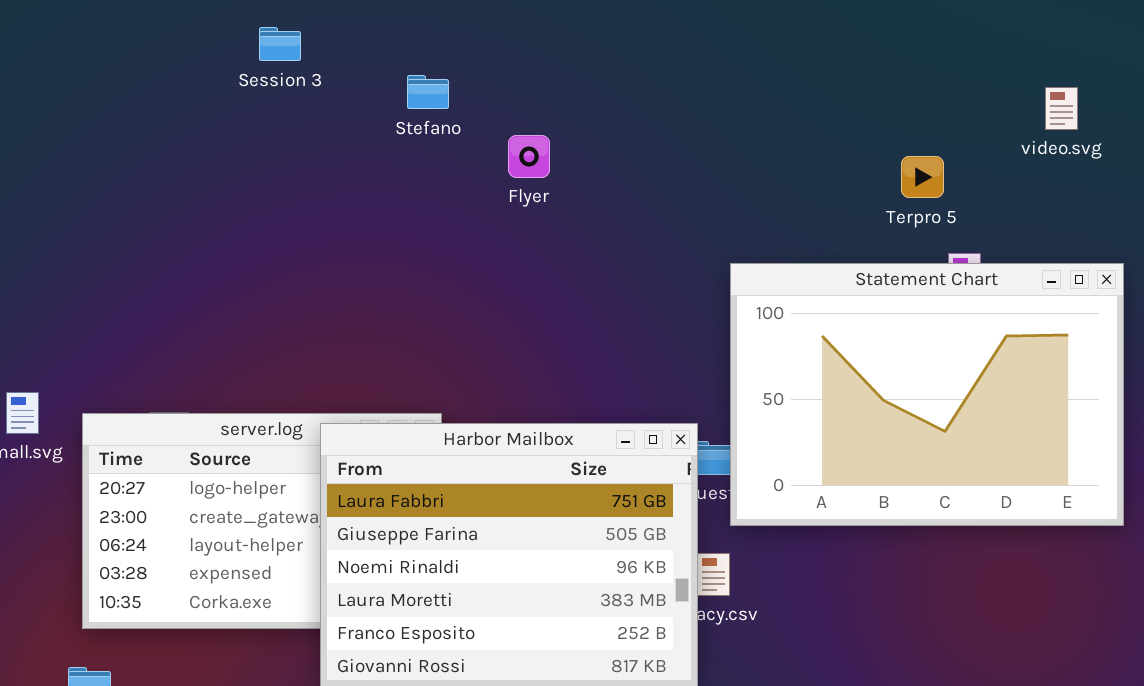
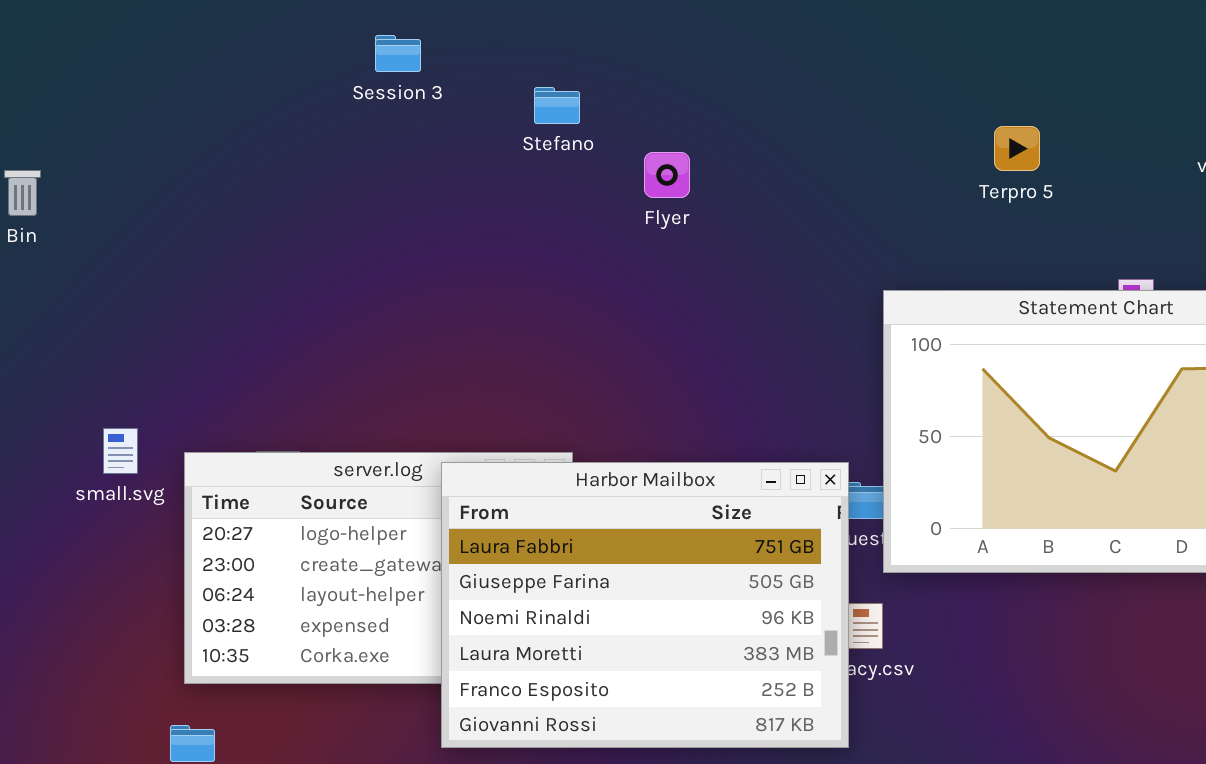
Terpro 5: [901,156,944,198] -> [994,126,1040,171], moved

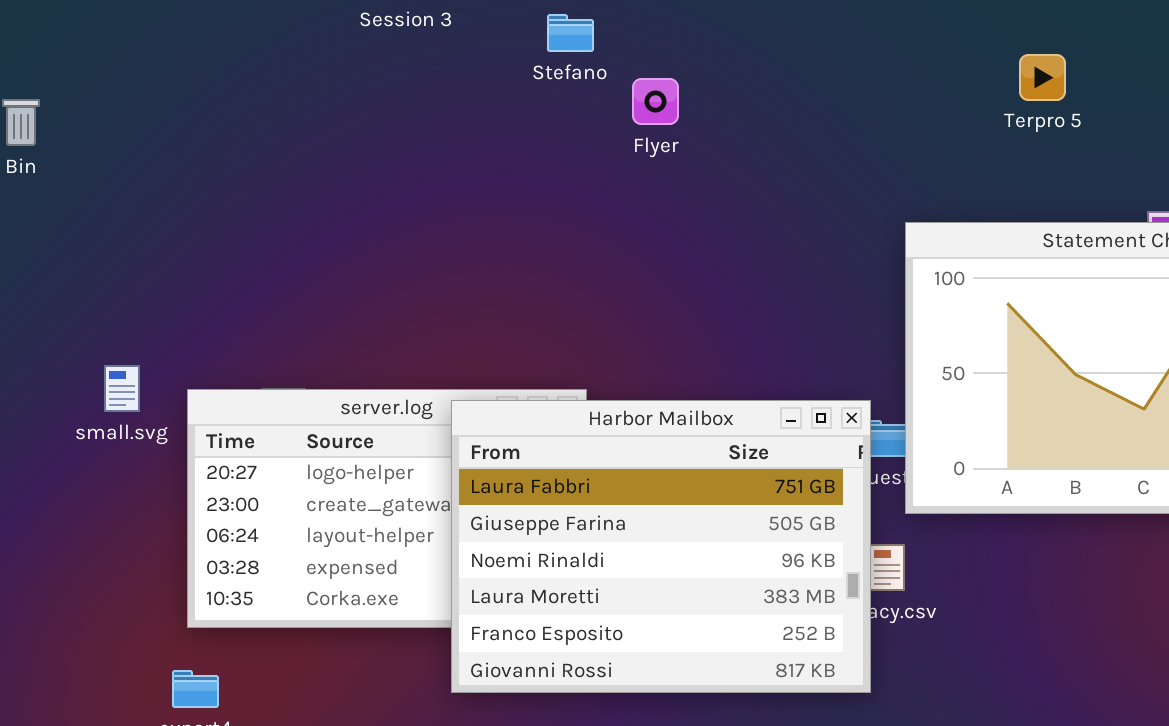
Flyer: [644,152,690,198] -> [632,78,679,125], moved

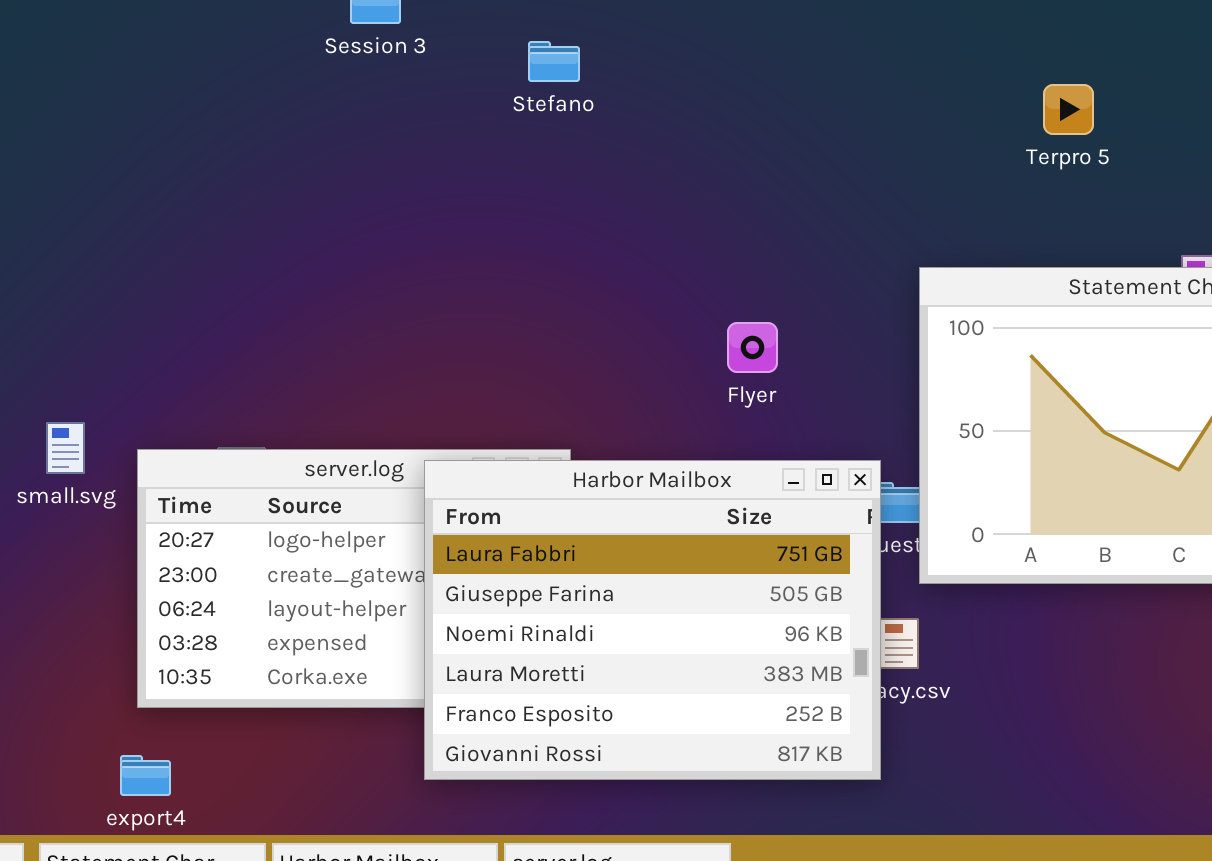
Flyer: [632,78,679,125] -> [727,322,778,373], moved

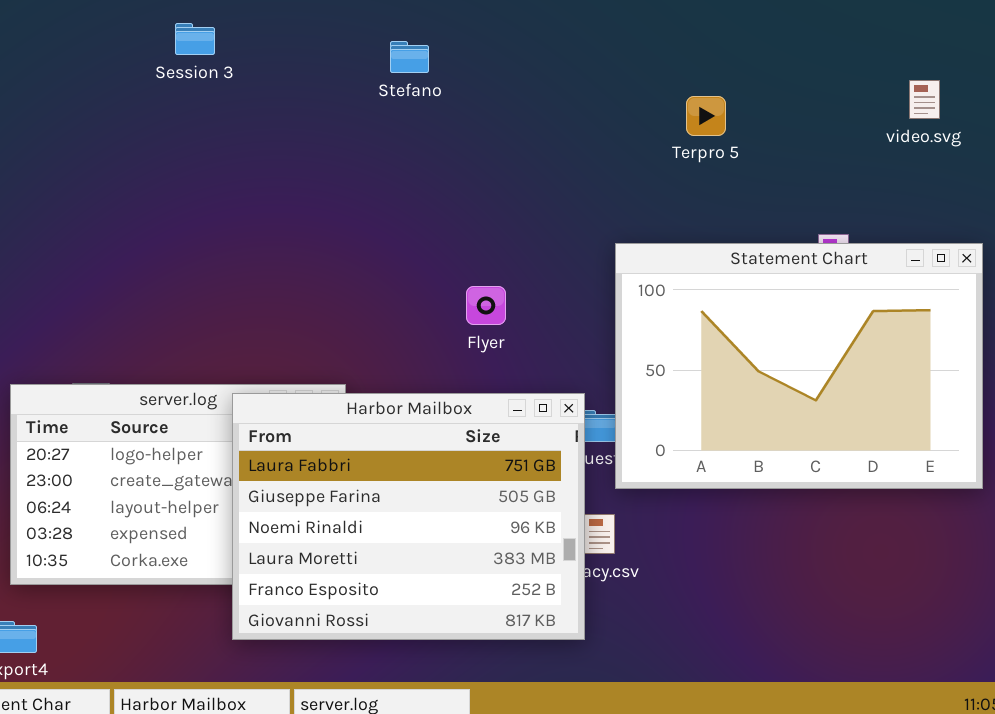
Stefano: [528,41,580,82] -> [390,41,429,73], moved
Terpro 5: [1043,84,1094,135] -> [686,96,726,136], moved

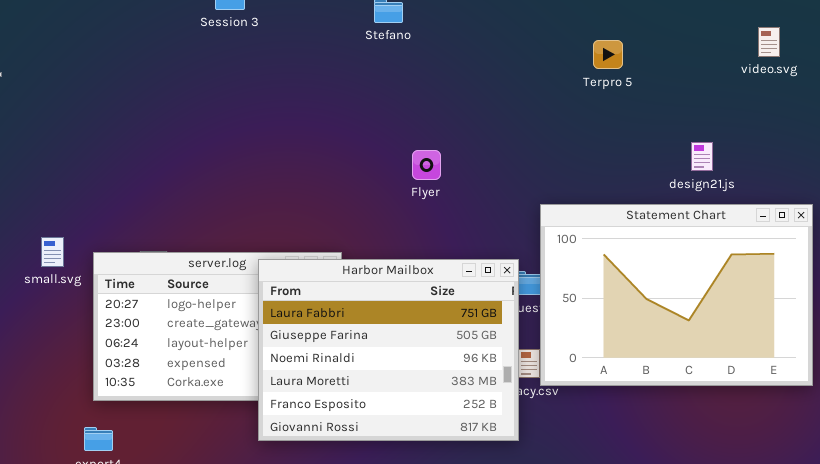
Statement Chart: [615,243,983,489] -> [540,204,813,386], moved
Flyer: [466,286,506,325] -> [412,150,441,180], moved

